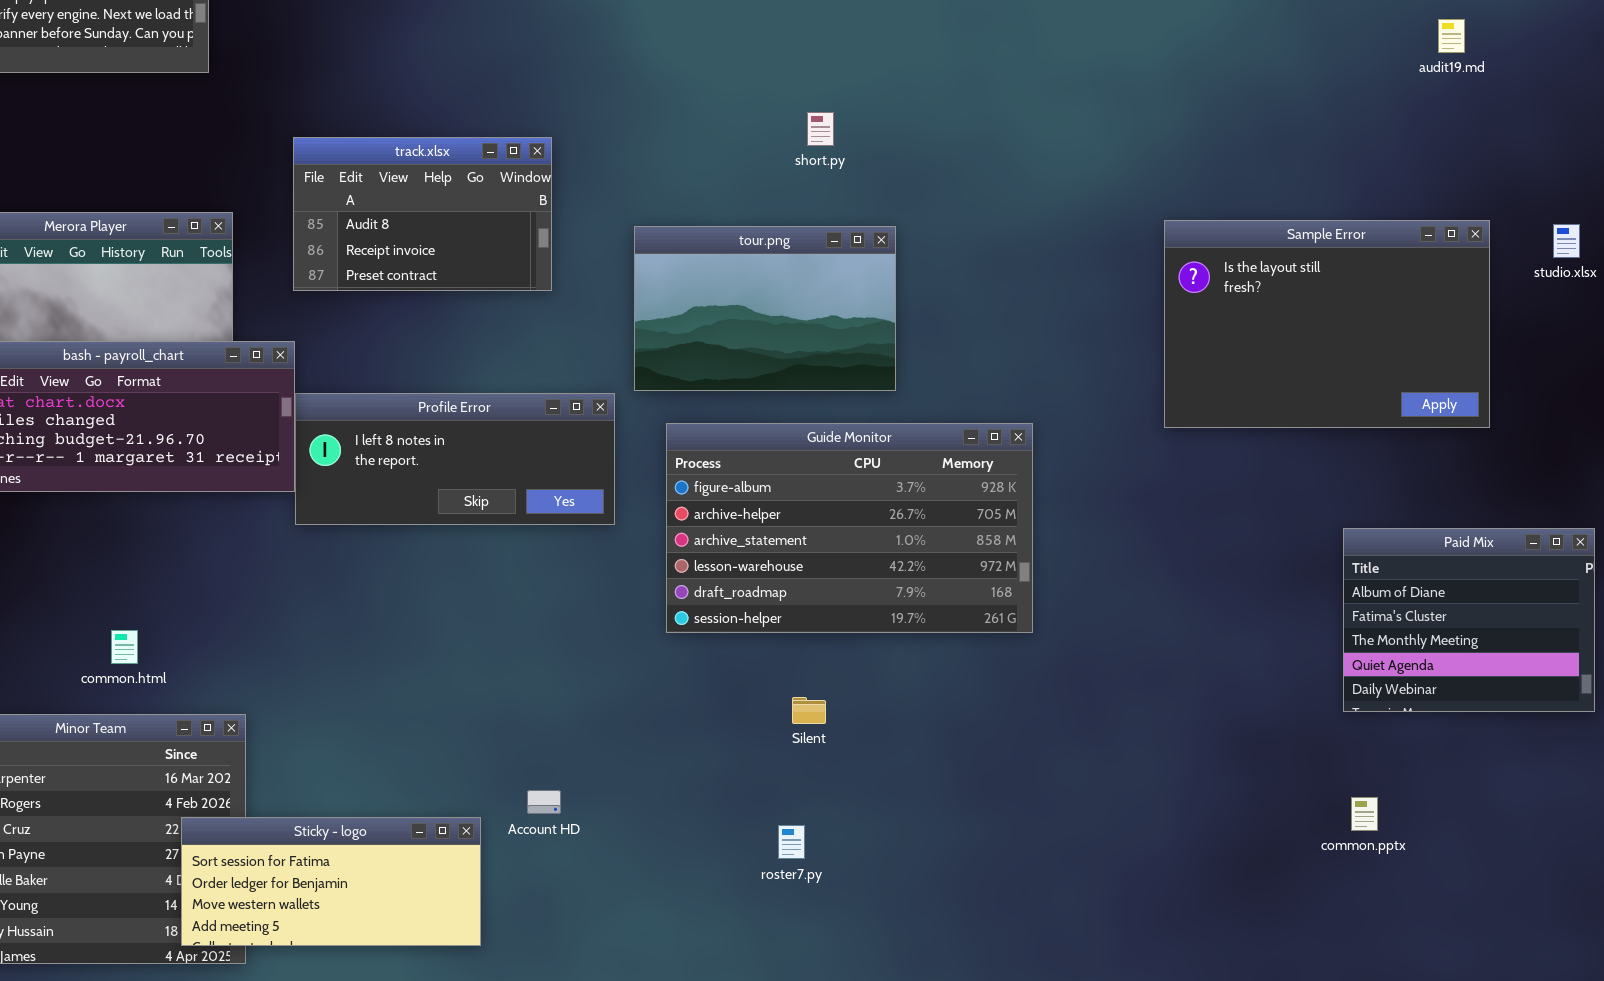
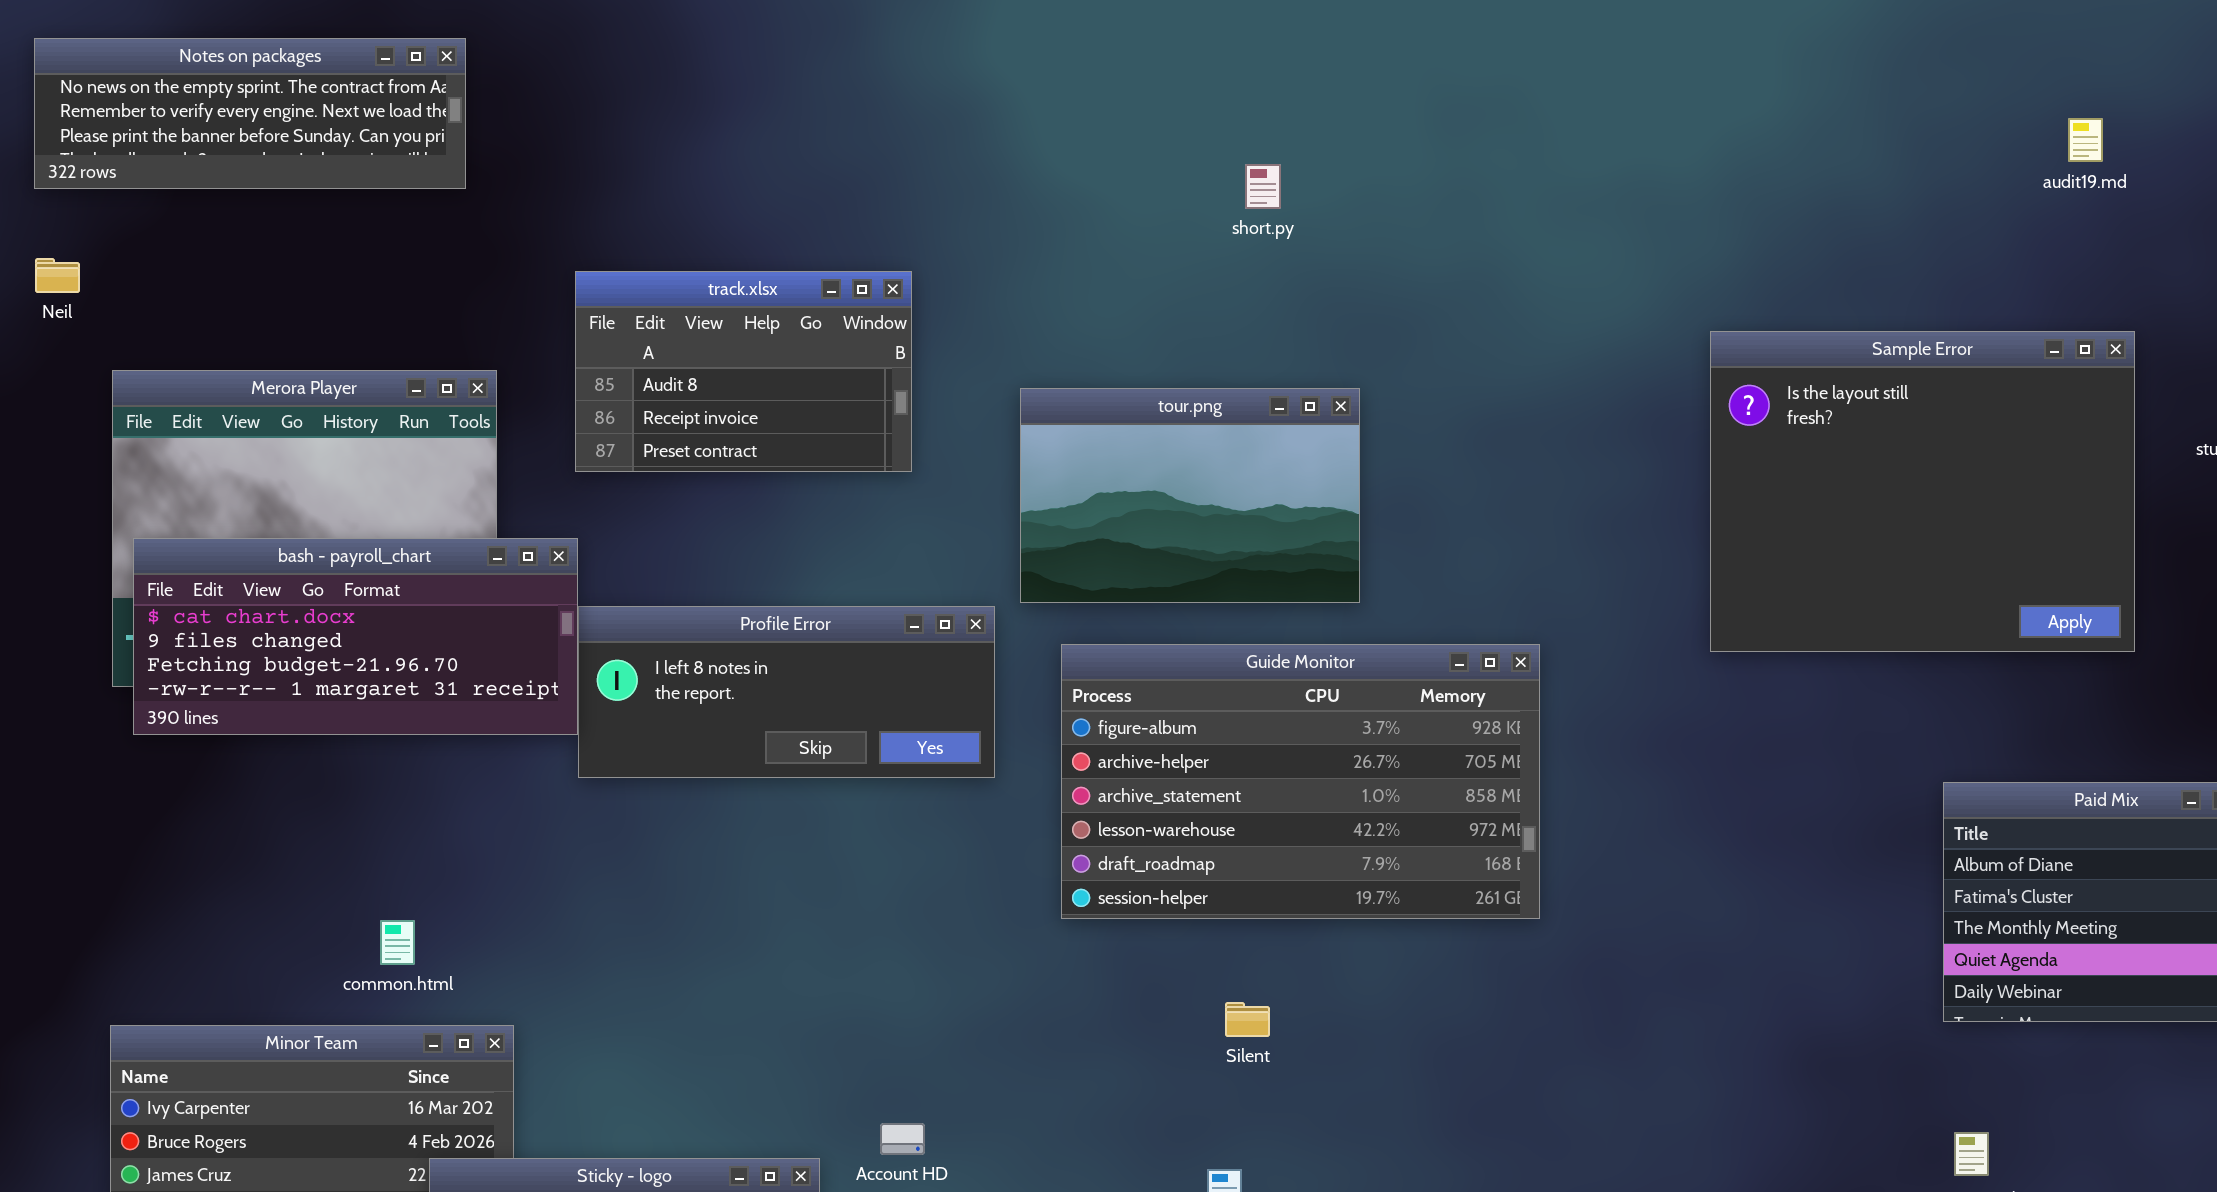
short.py: [807,112,834,146] -> [1245,164,1281,209], moved
Sample Error: [1164,220,1490,428] -> [1710,331,2135,652], resized
common.html: [111,630,138,664] -> [380,920,415,965], moved

